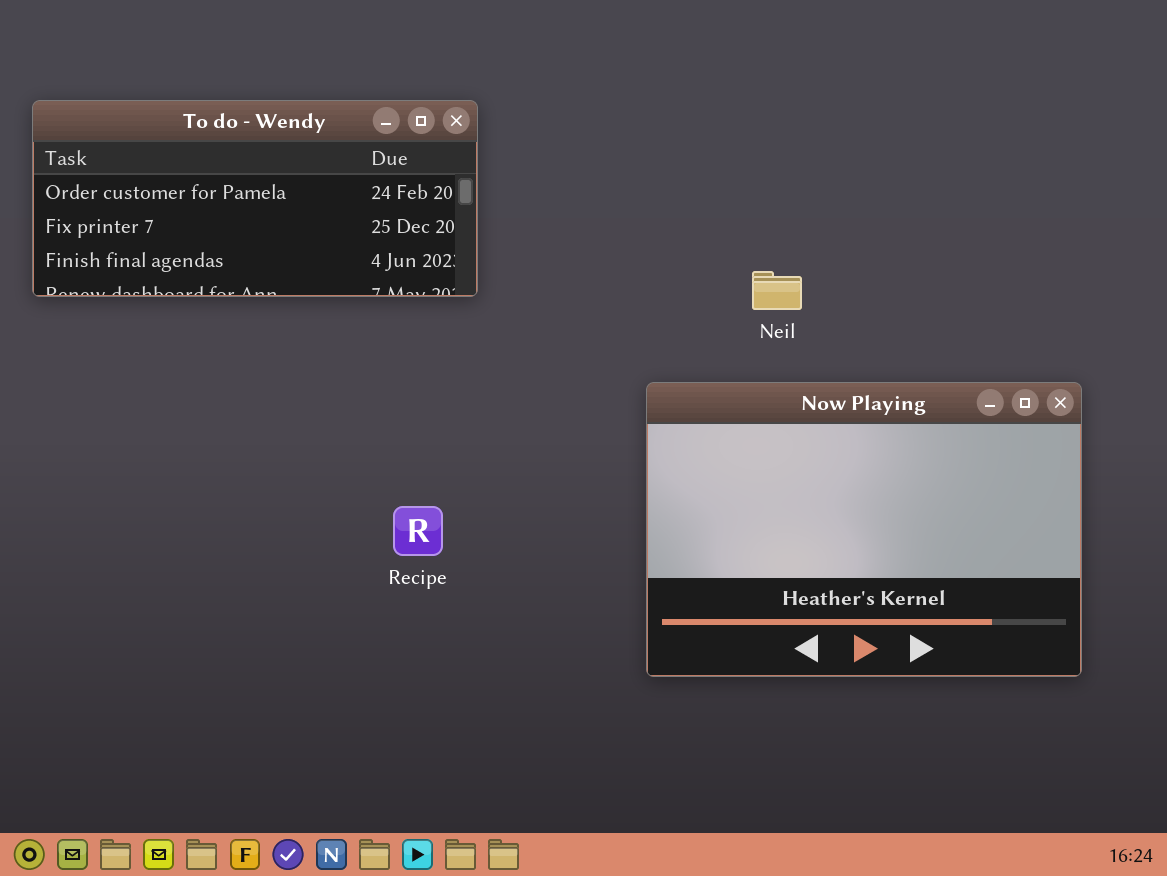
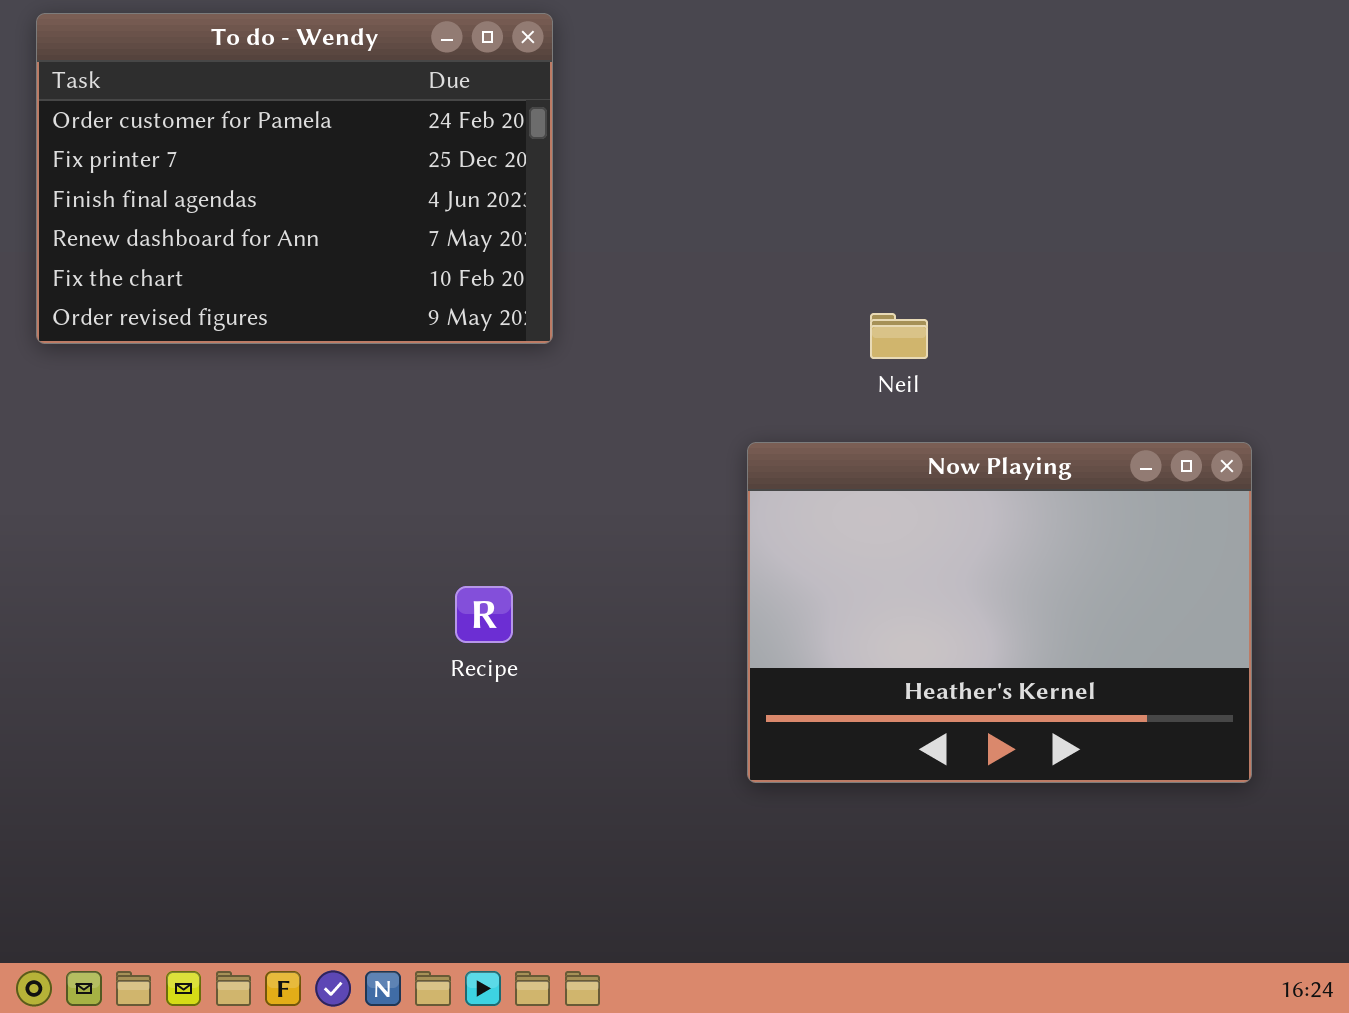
To do - Wendy: [32,100,478,297] -> [36,13,553,344], resized

